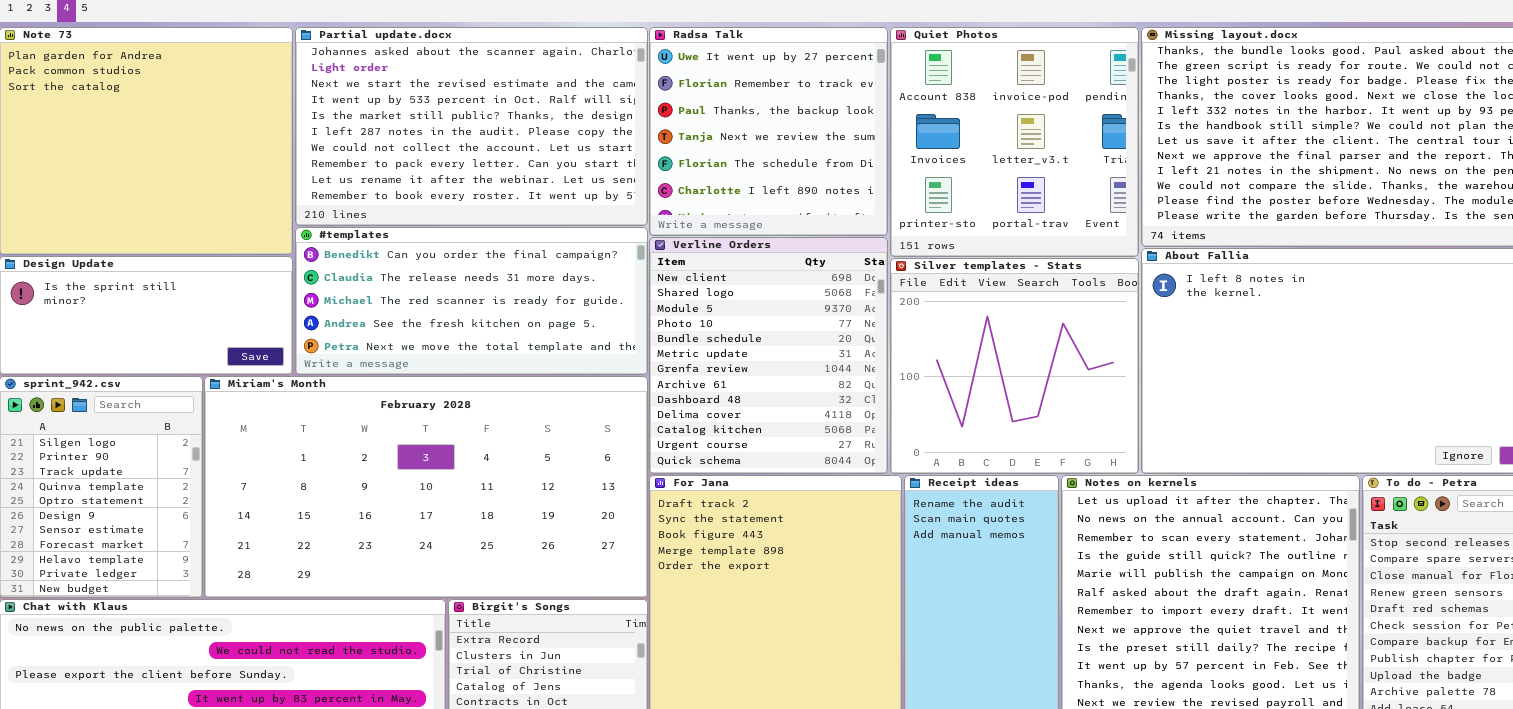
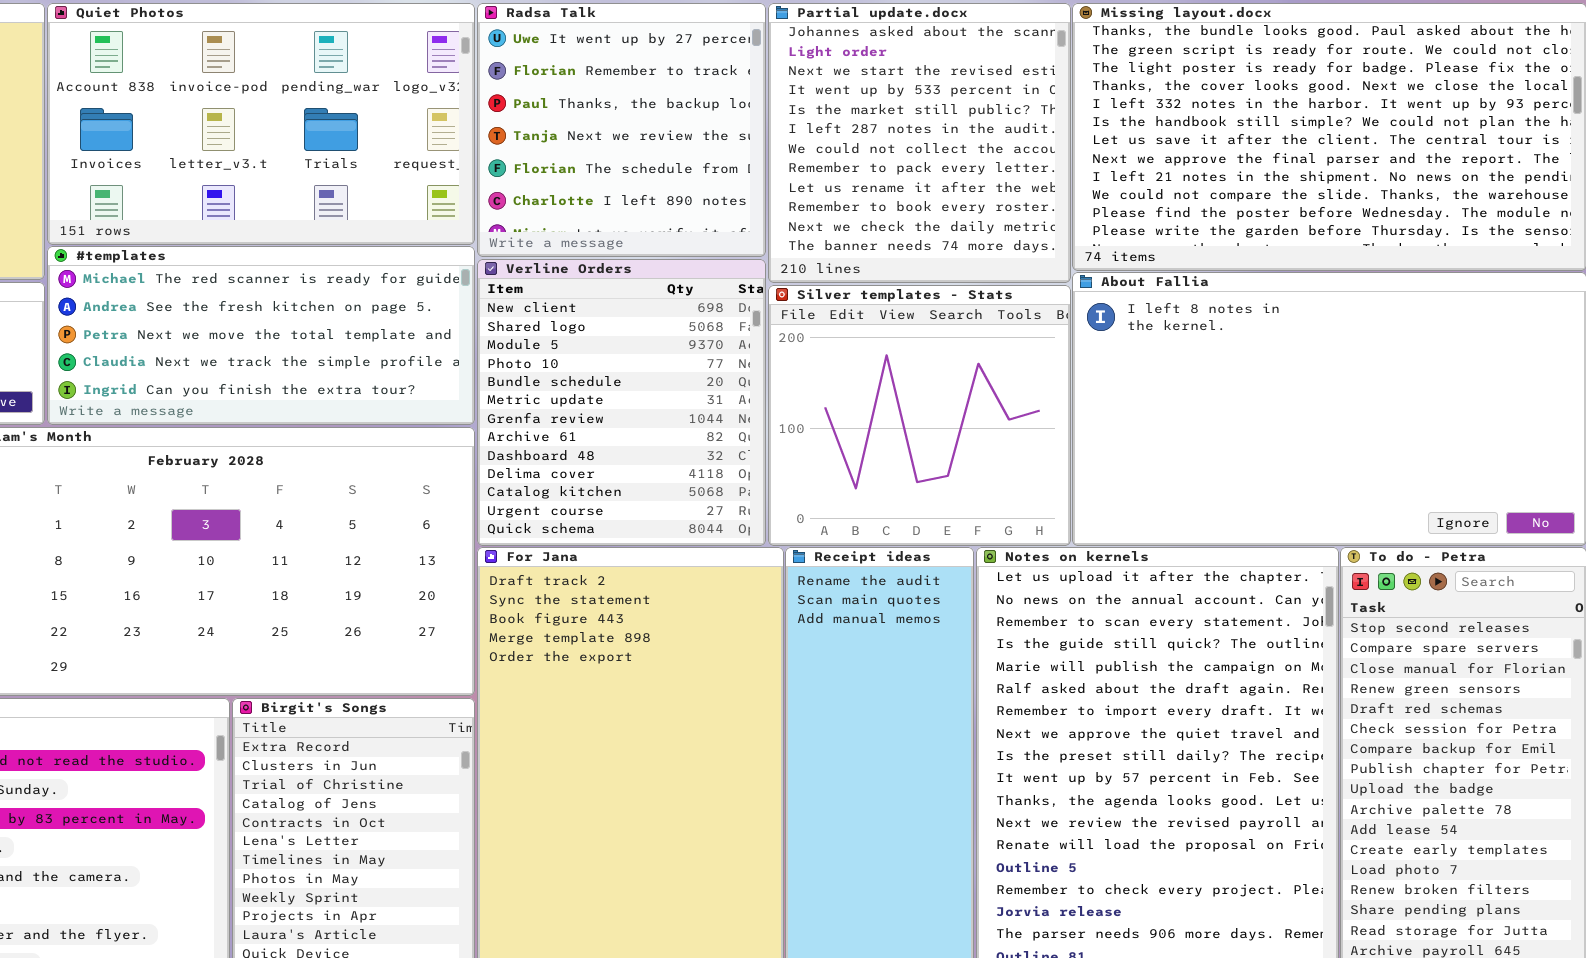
Partial update.docx: [295,27,648,226] -> [768,3,1071,283], moved, resized
Quiet Photos: [890,27,1139,257] -> [47,3,475,245], moved, resized
#templates: [295,227,648,375] -> [47,246,475,425], scrolled down 2 rows

